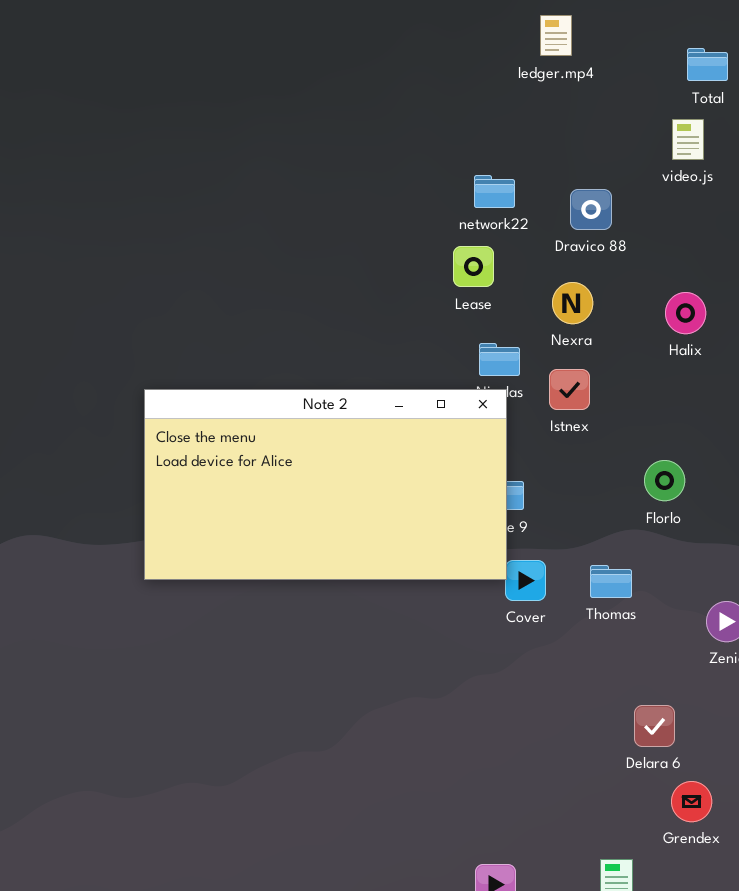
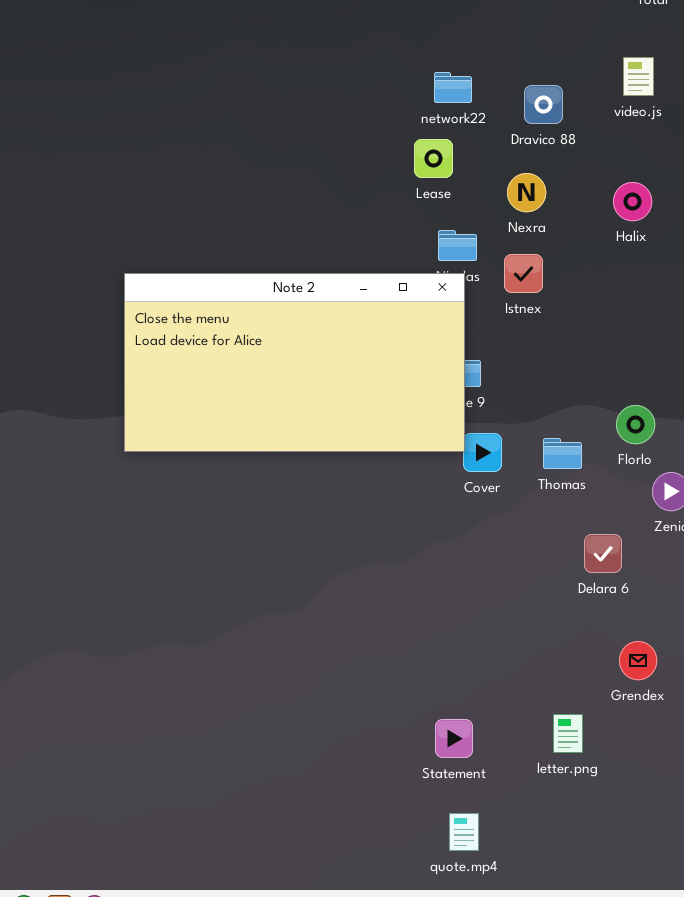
video.js: [672,119,704,160] -> [623,57,654,96], moved
Florlo: [644,460,685,501] -> [616,405,655,444], moved
Delara 6: [634,705,675,747] -> [584,534,622,573], moved

